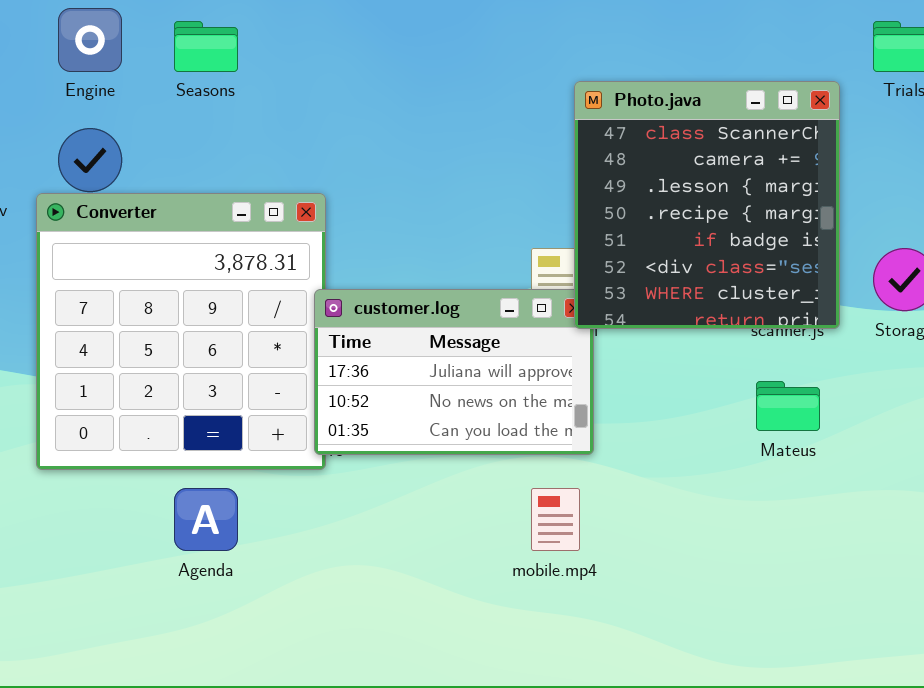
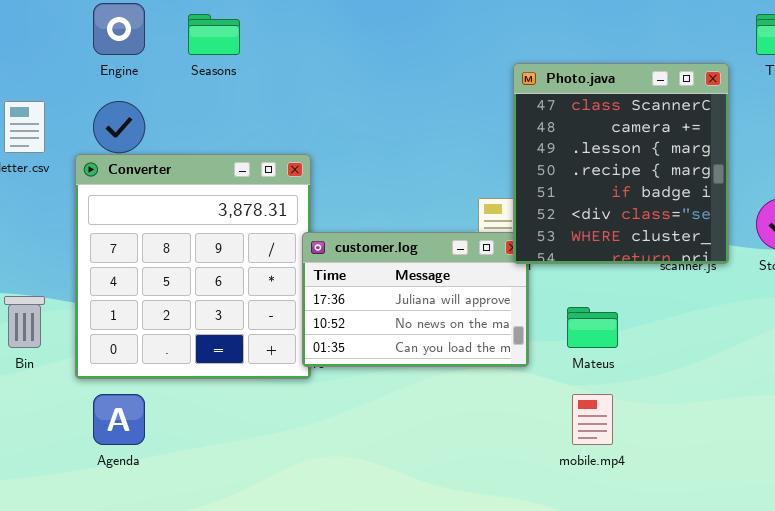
Mateus: [756,381,820,431] -> [567,307,618,348], moved
Agenda: [174,488,238,551] -> [93,394,145,445], moved
mobile.mp4: [531,488,580,551] -> [572,394,613,445], moved

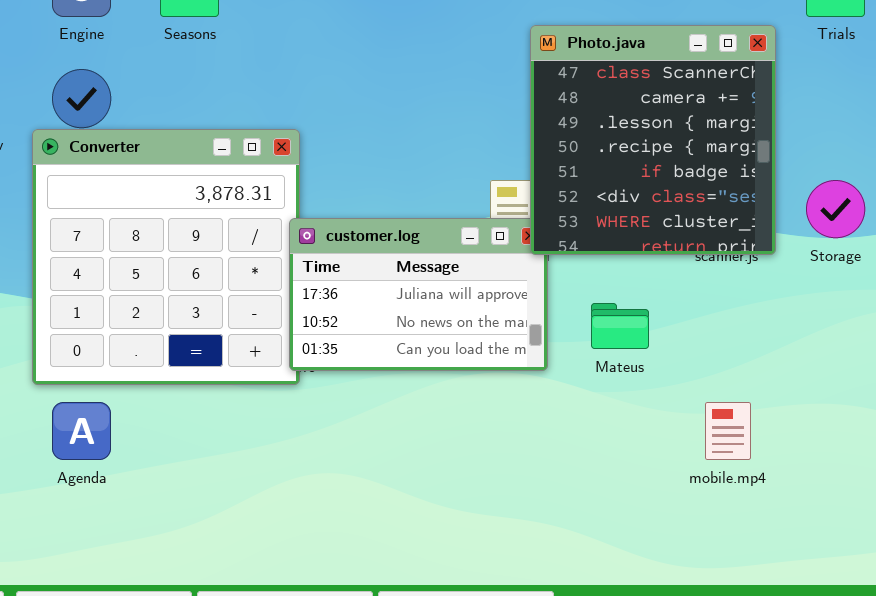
mobile.mp4: [572,394,613,445] -> [705,402,751,460], moved

